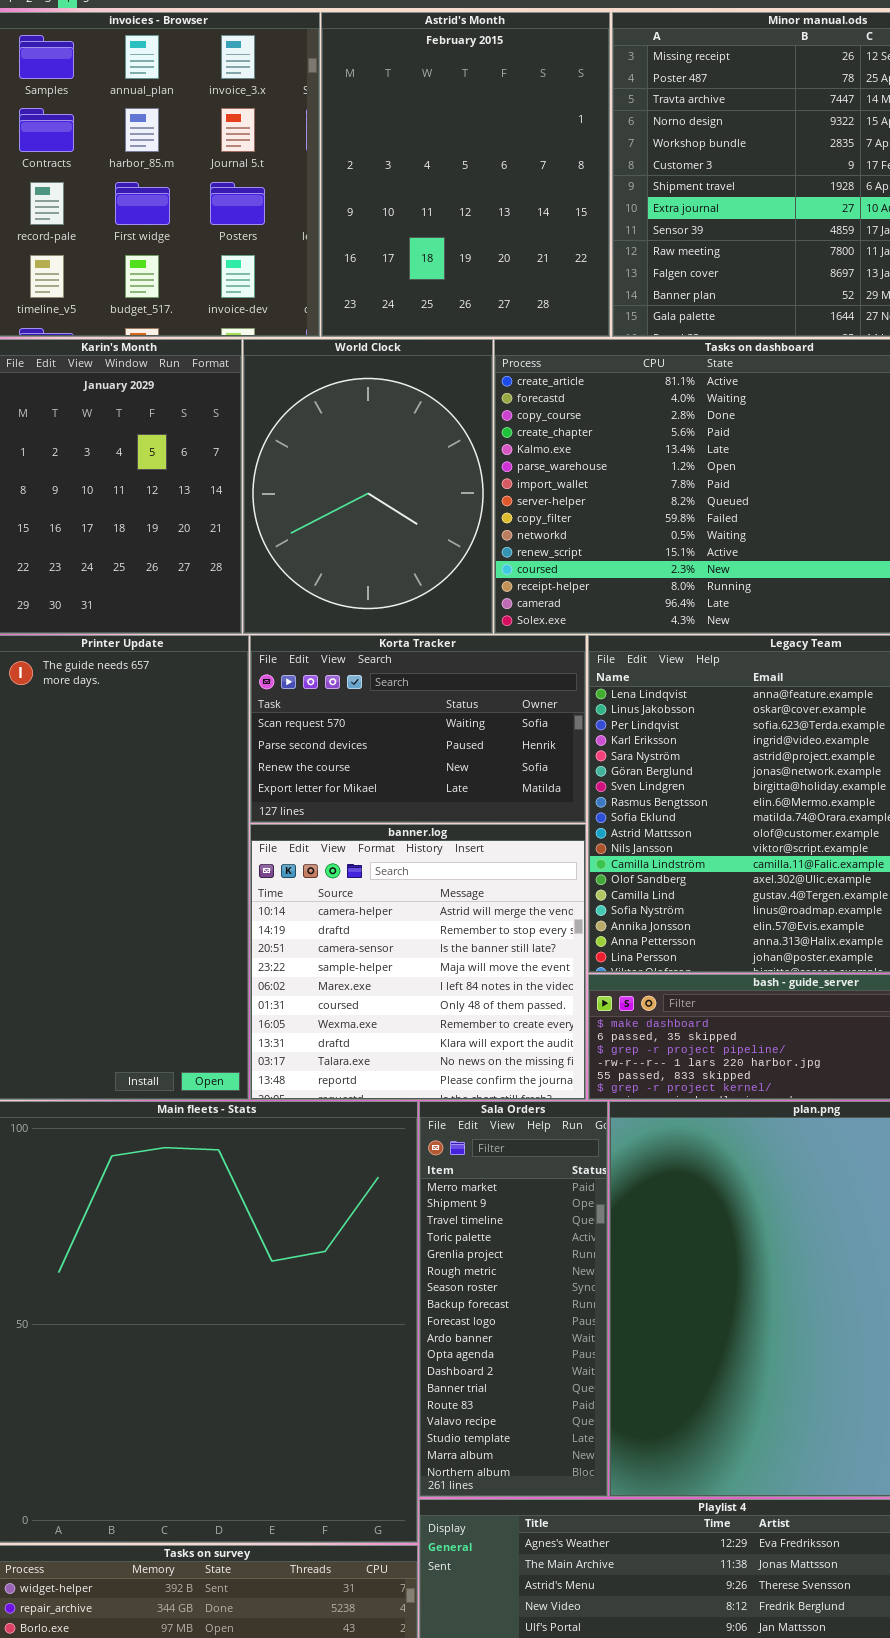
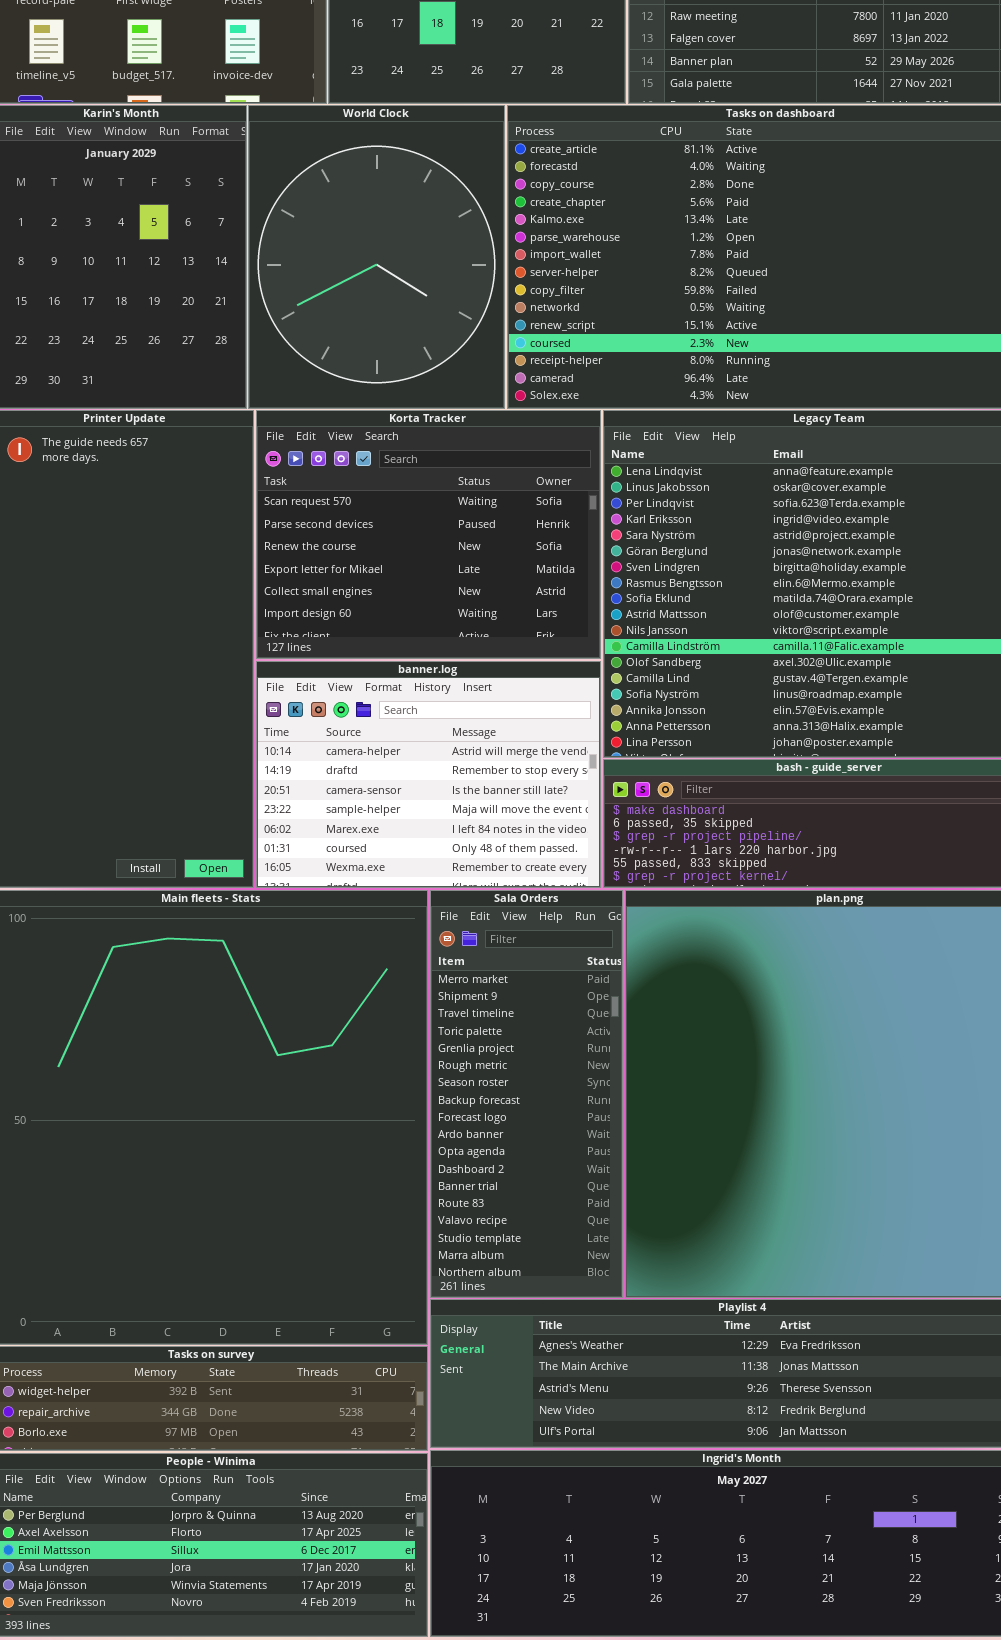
Korta Tracker: [250,635,586,823] -> [256,410,601,659], resized
banner.log: [250,824,586,1100] -> [256,661,601,888], resized

